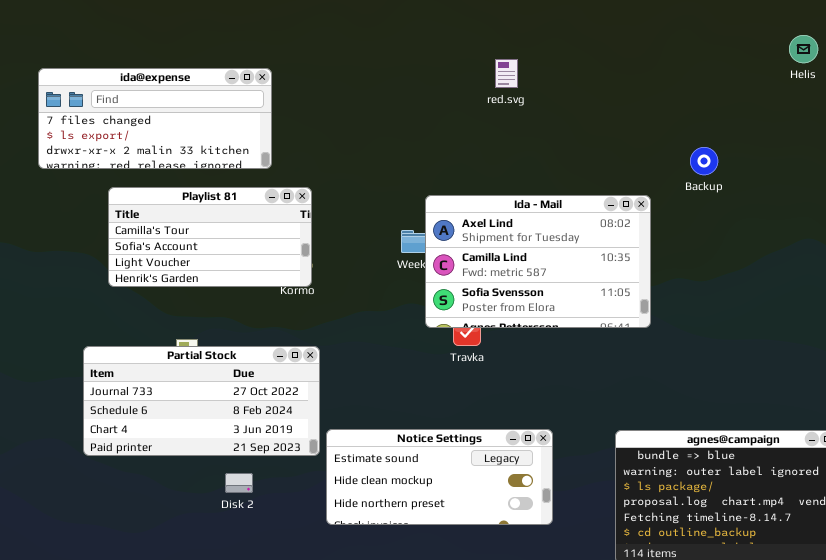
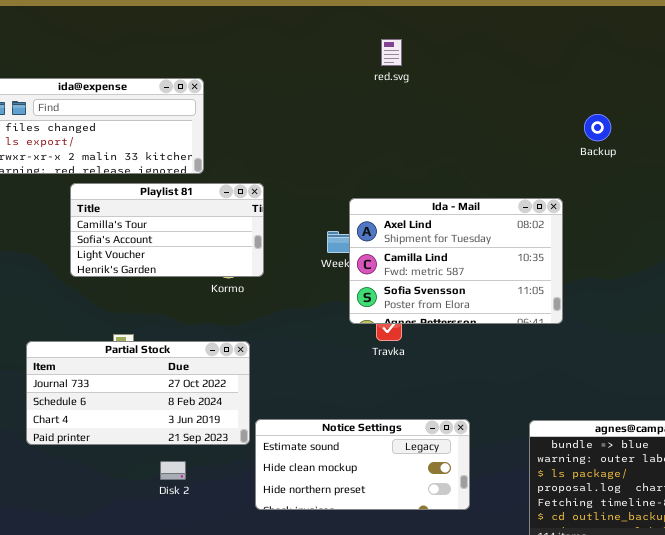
red.svg: [495,59,518,88] -> [381,39,402,66], moved
Backup: [690,147,718,175] -> [584,114,611,141], moved
Playlist 81: [108,187,312,287] -> [70,183,264,277], moved

